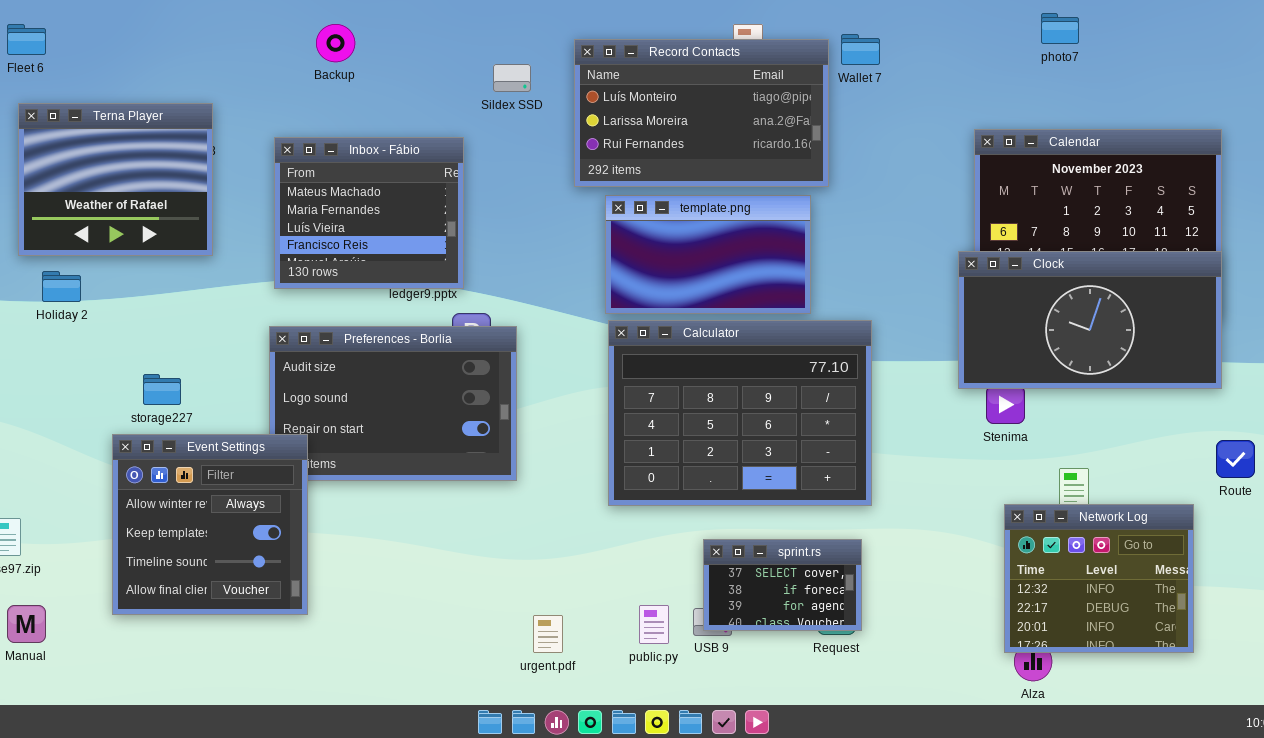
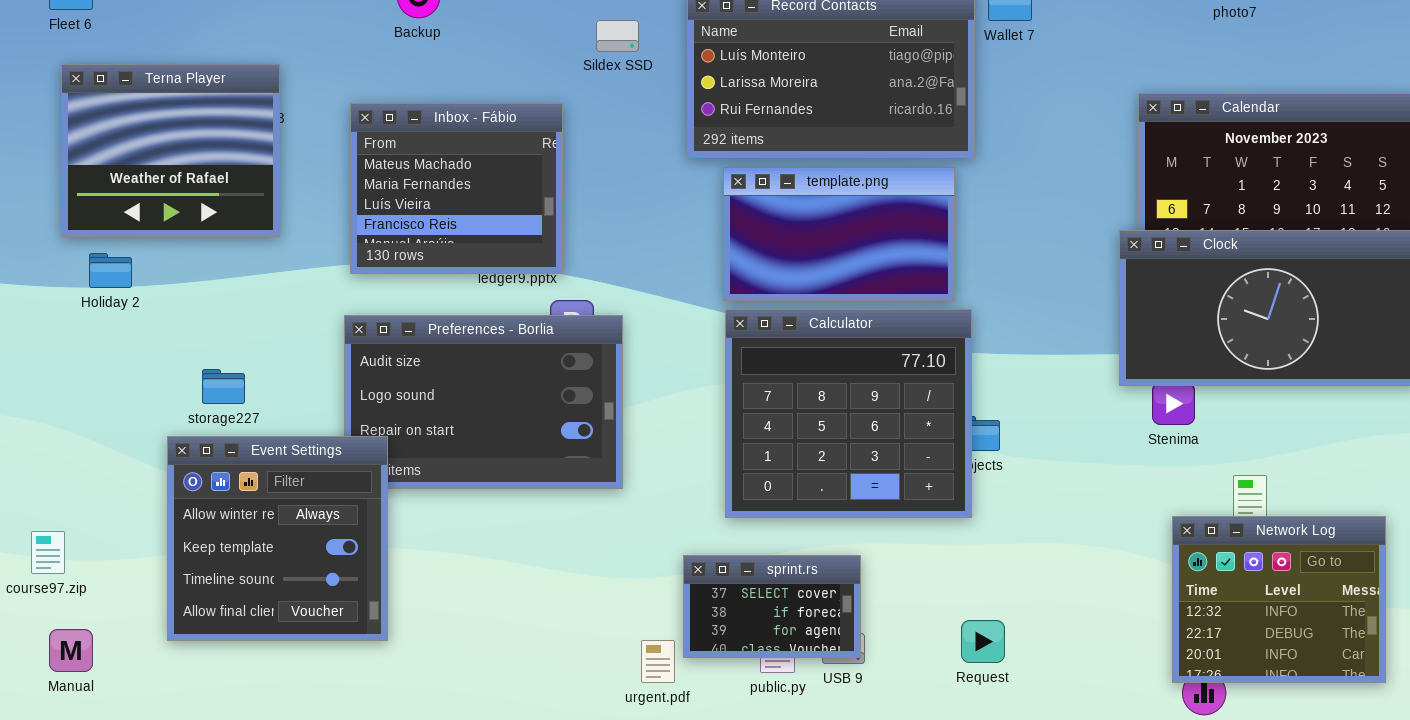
Calculator: [608,320,872,506] -> [725,309,972,518], resized
sprint.rs: [703,539,862,631] -> [683,555,861,658], moved

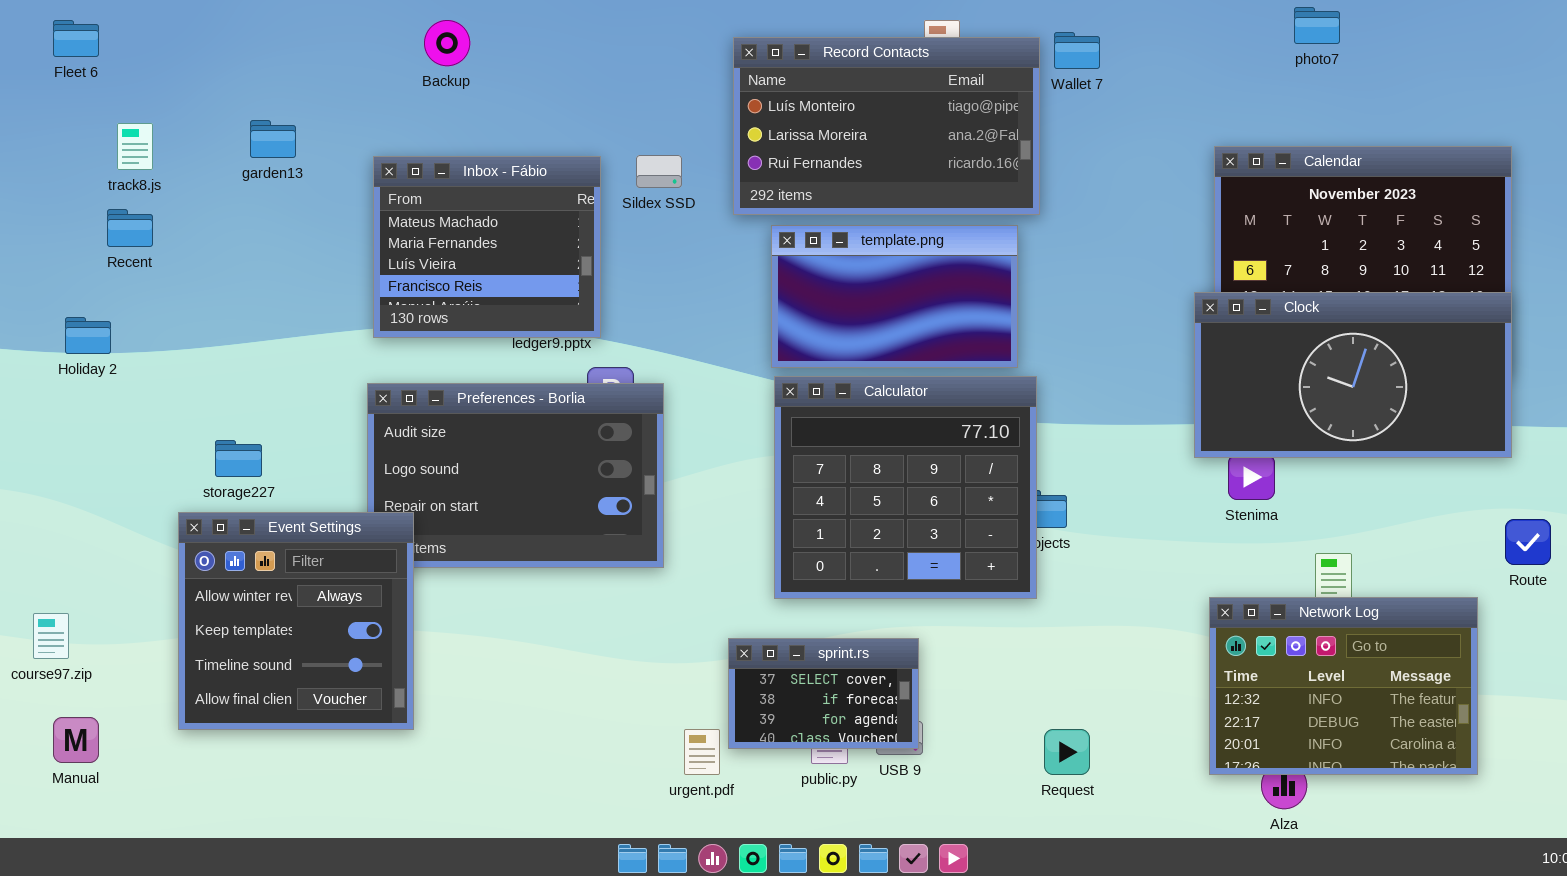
Sildex SSD: [596,20,639,52] -> [636,155,682,188], moved
Terna Player: [61,64,280,237] -> none, closed
Holiday 2: [89,253,132,288] -> [65,317,111,354], moved
Network Log: [1172,516,1386,683] -> [1209,597,1478,775], resized
Request: [961,620,1005,663] -> [1044,729,1090,775], moved

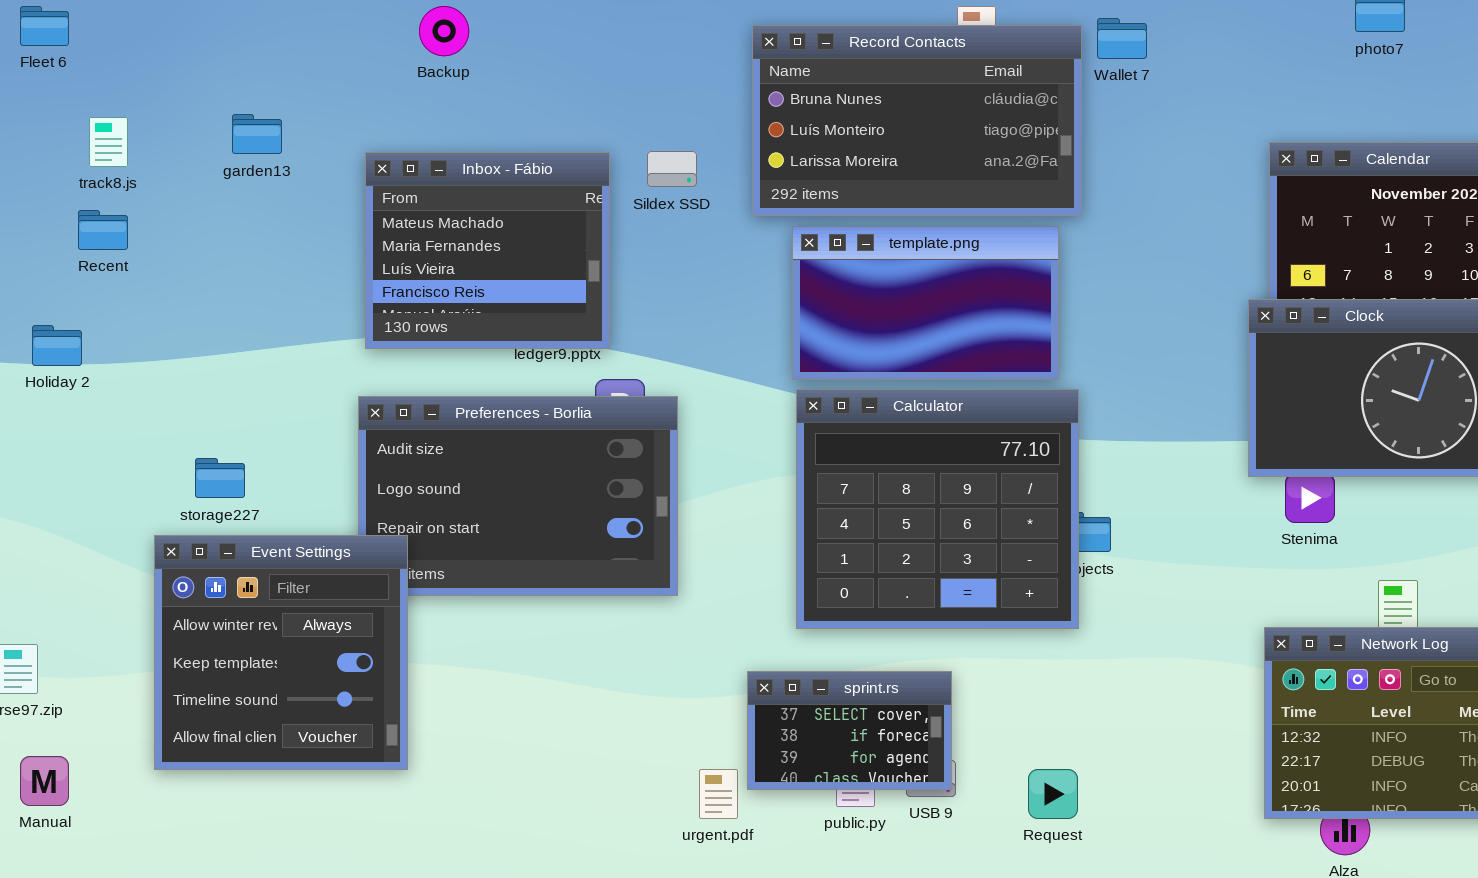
Record Contacts: [733,37,1040,215] -> [752,25,1082,216], scrolled up 1 row
Request: [1044,729,1090,775] -> [1028,769,1078,819], moved

